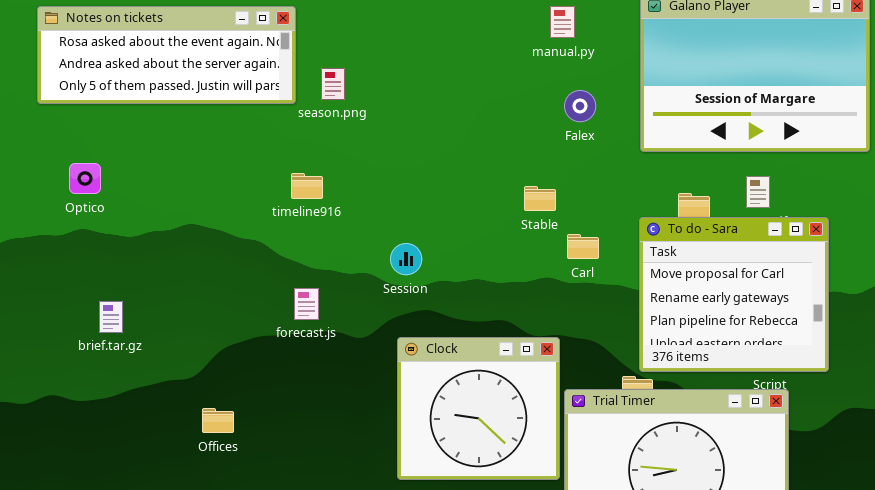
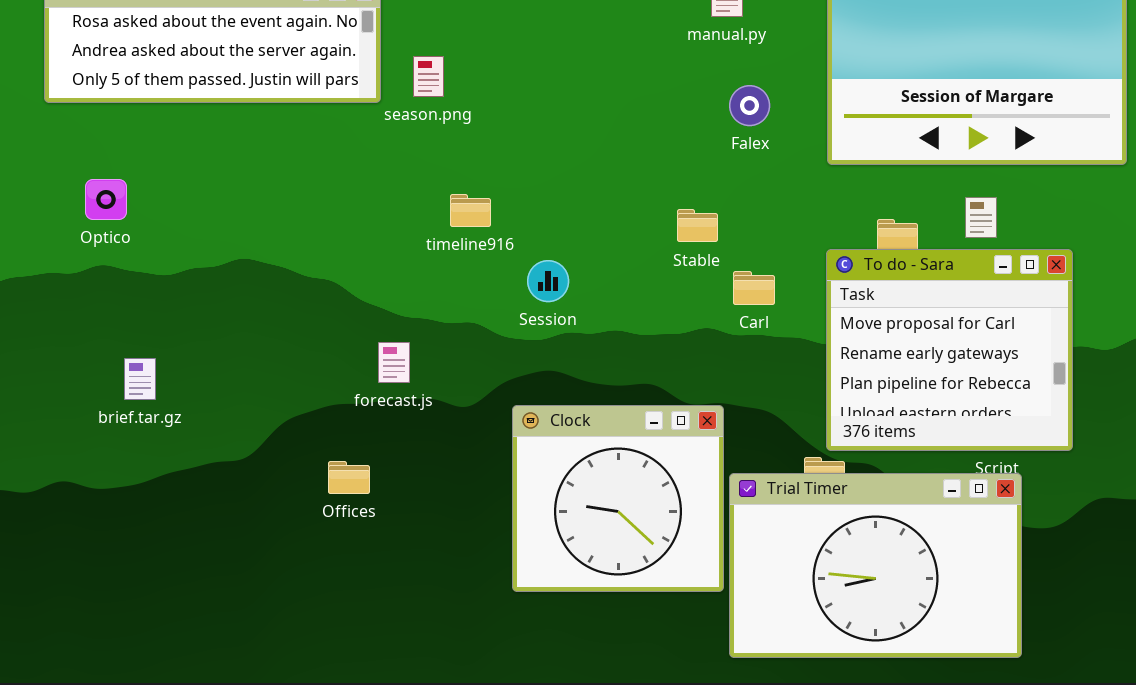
timeline916: [291,173,323,199] -> [450,194,491,227], moved
Session: [390,243,422,275] -> [527,260,569,302], moved
Offices: [202,408,234,433] -> [328,461,370,494], moved

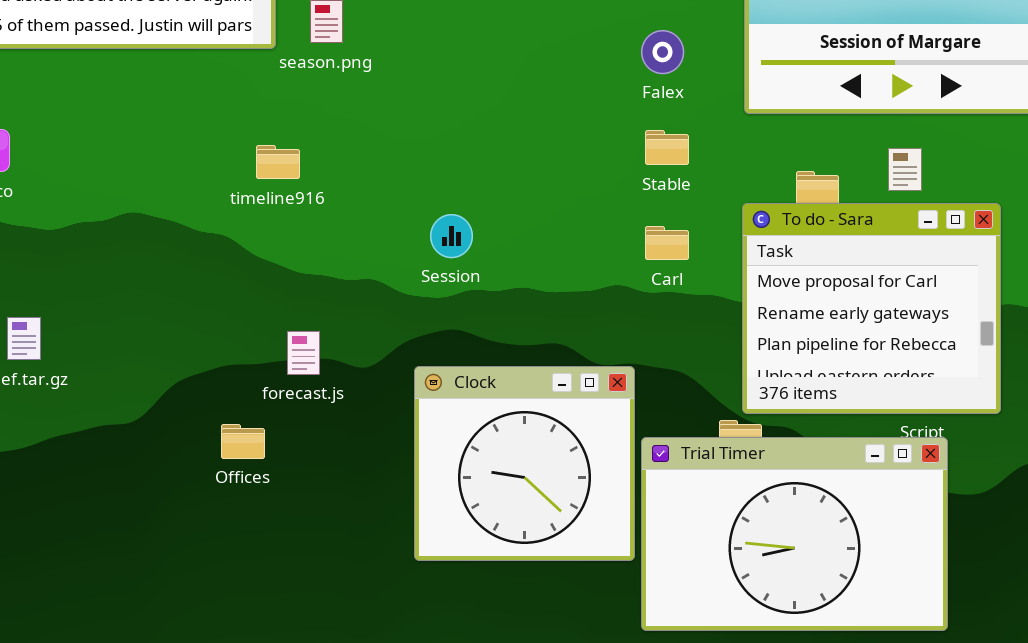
timeline916: [450,194,491,227] -> [256,145,300,179], moved
Stable: [677,209,718,242] -> [645,130,689,165], moved
forecast.js: [378,342,410,383] -> [287,331,320,375], moved

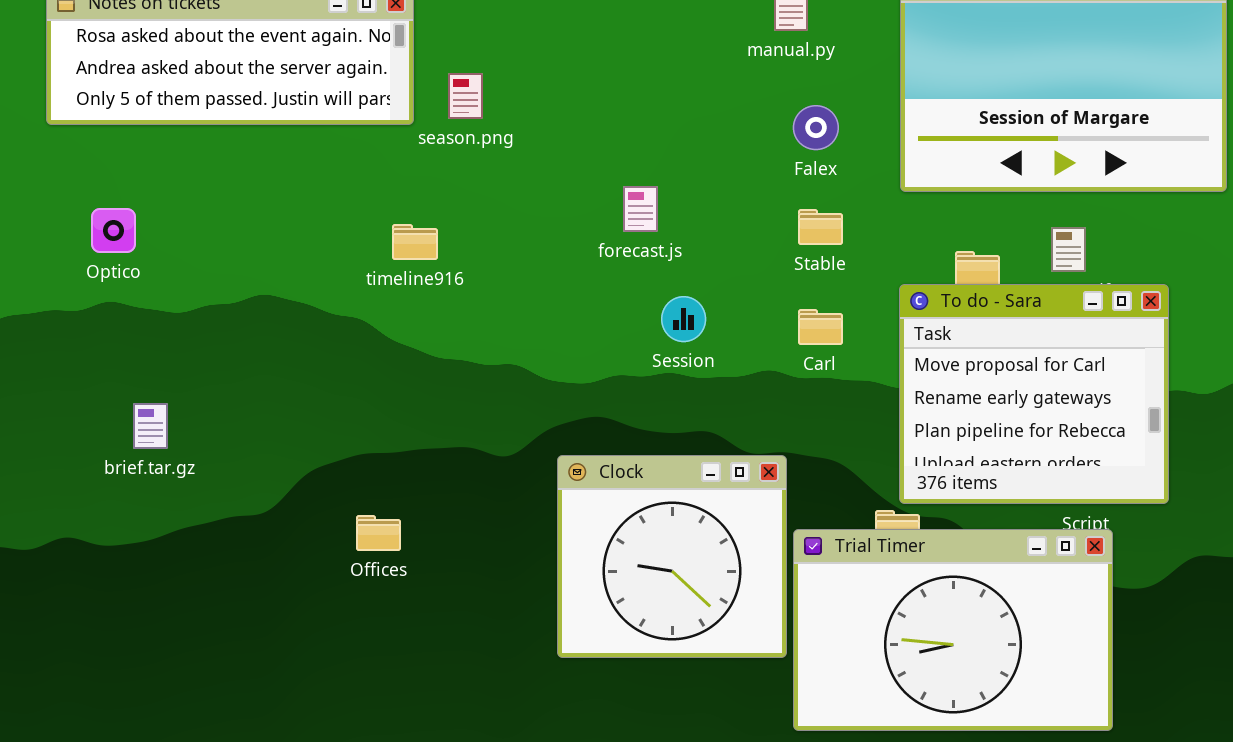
Session: [430,214,473,258] -> [661,296,706,342], moved
forecast.js: [287,331,320,375] -> [623,186,658,232], moved

